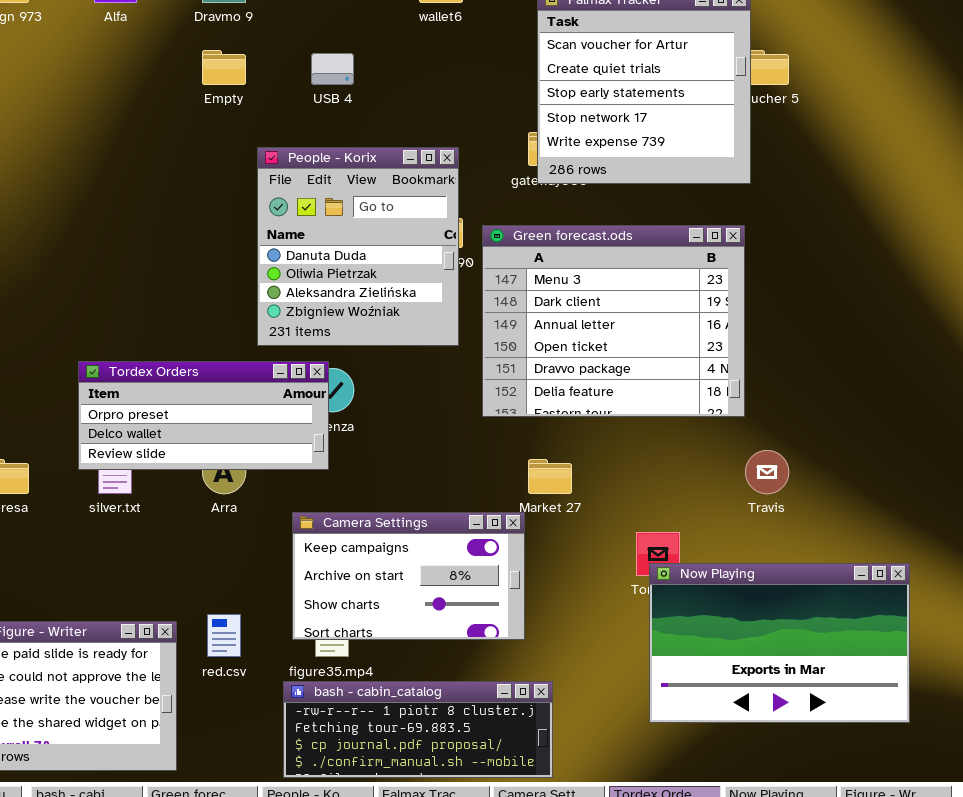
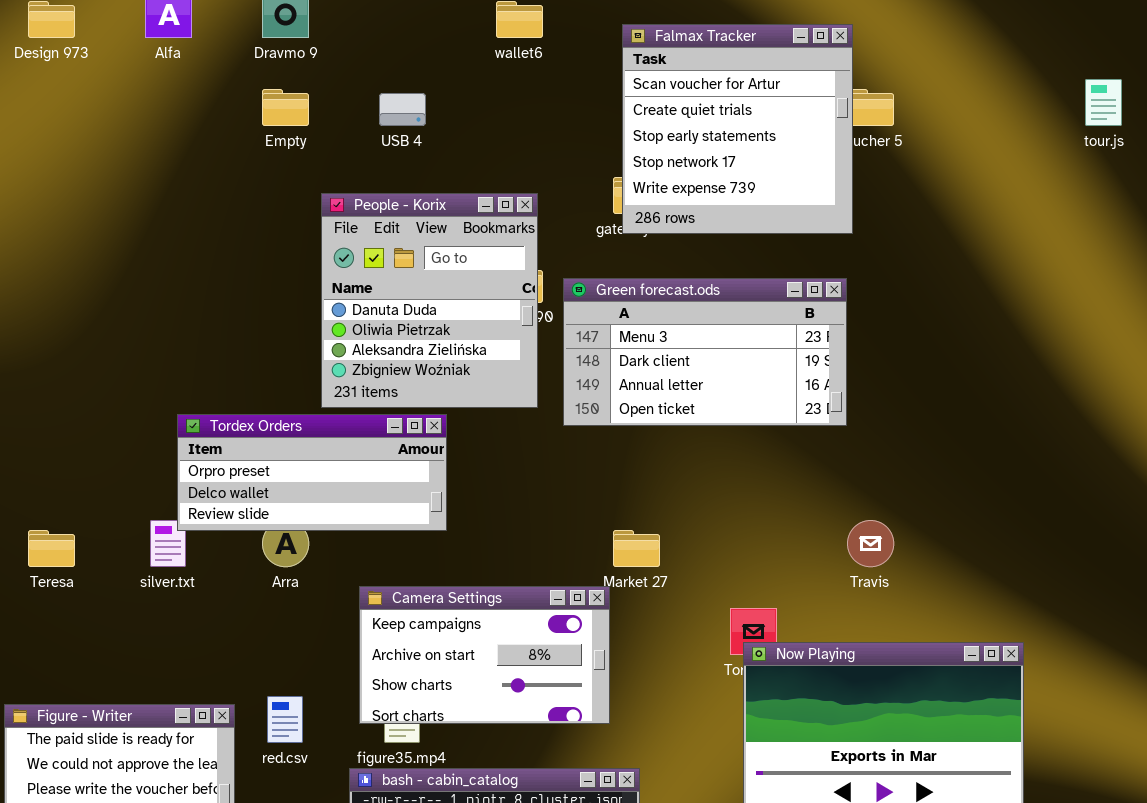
Green forecast.ods: [482,225,745,417] -> [563,278,847,426], resized
Tordex Orders: [78,361,329,470] -> [177,414,447,531], moved

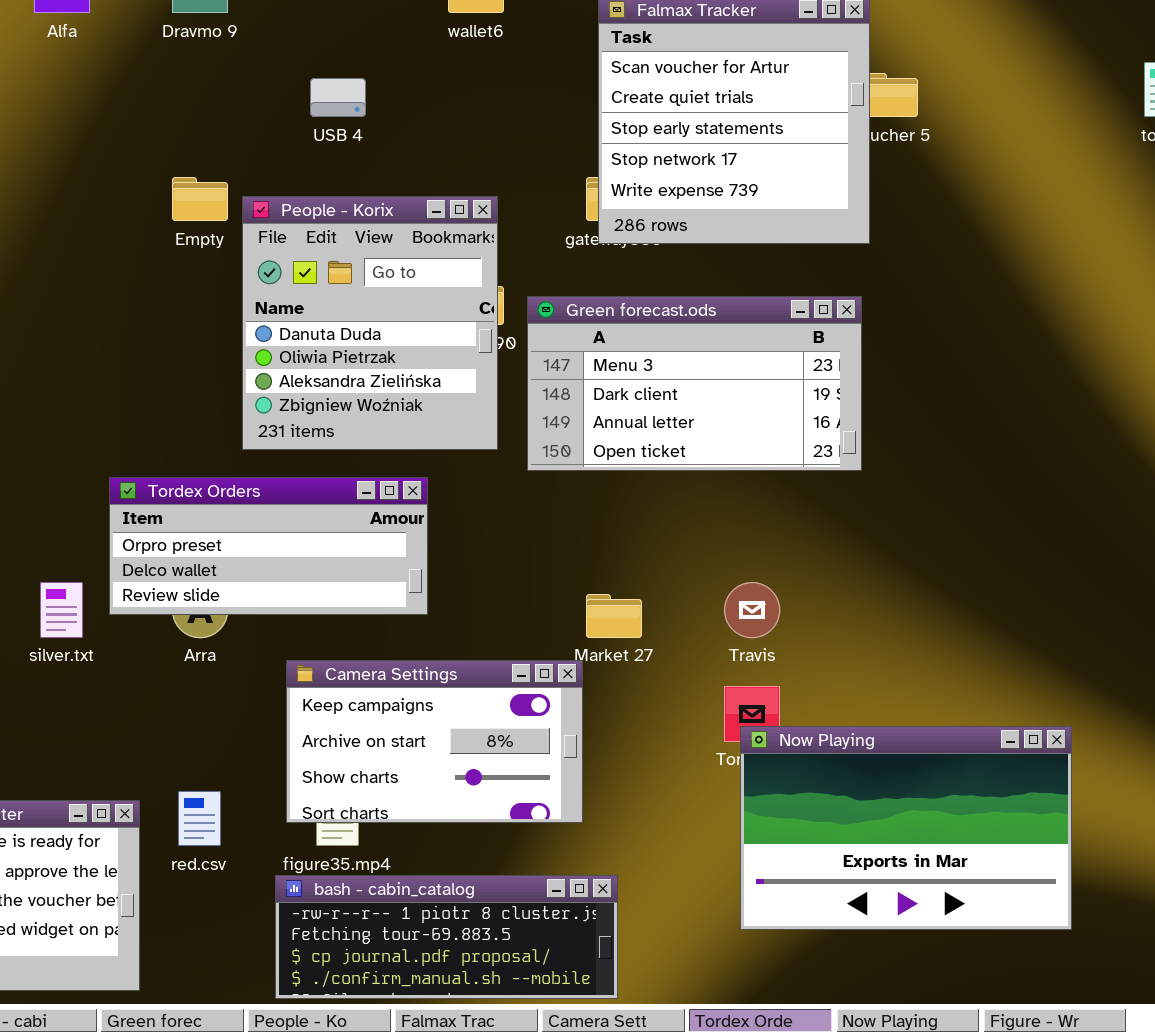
Empty: [262,89,309,126] -> [172,177,228,221], moved
Tordex Orders: [177,414,447,531] -> [109,477,428,615], moved
Travis: [847,520,894,567] -> [724,582,780,638], moved

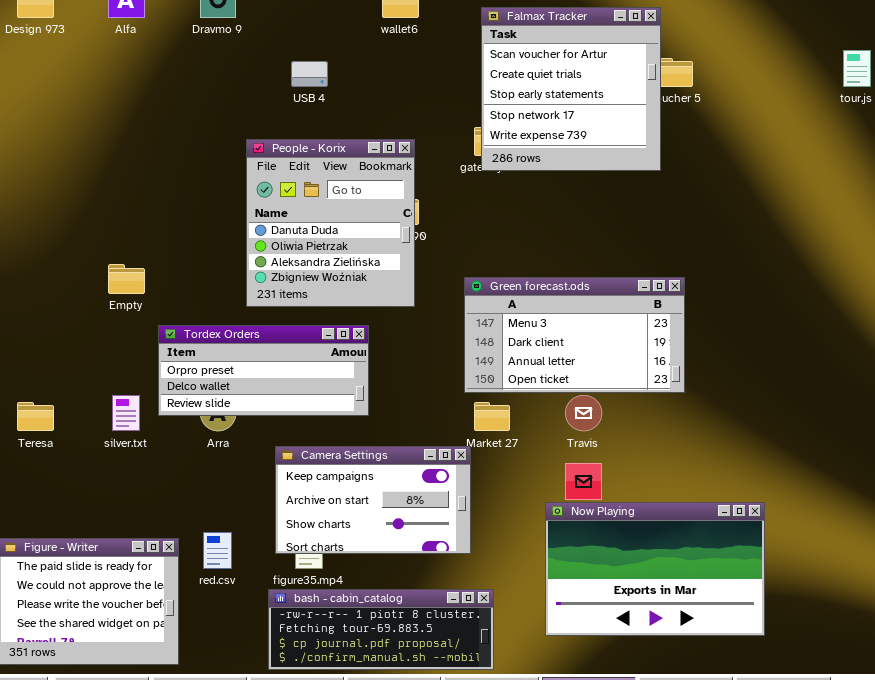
Empty: [172,177,228,221] -> [108,264,145,294], moved
Green forecast.ods: [527,296,862,471] -> [464,277,685,393], moved
Now Playing: [740,726,1072,930] -> [545,502,765,636], moved

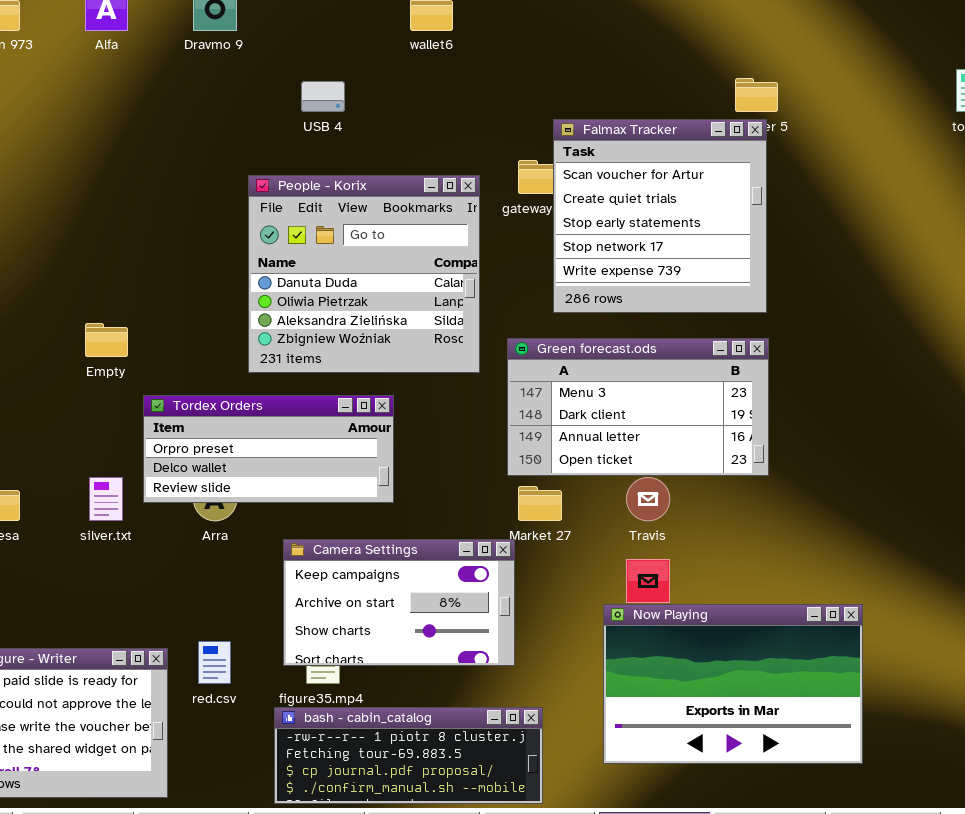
Falmax Tracker: [481,7,661,171] -> [553,119,767,313], moved
People - Korix: [246,139,415,307] -> [248,175,480,373], resized

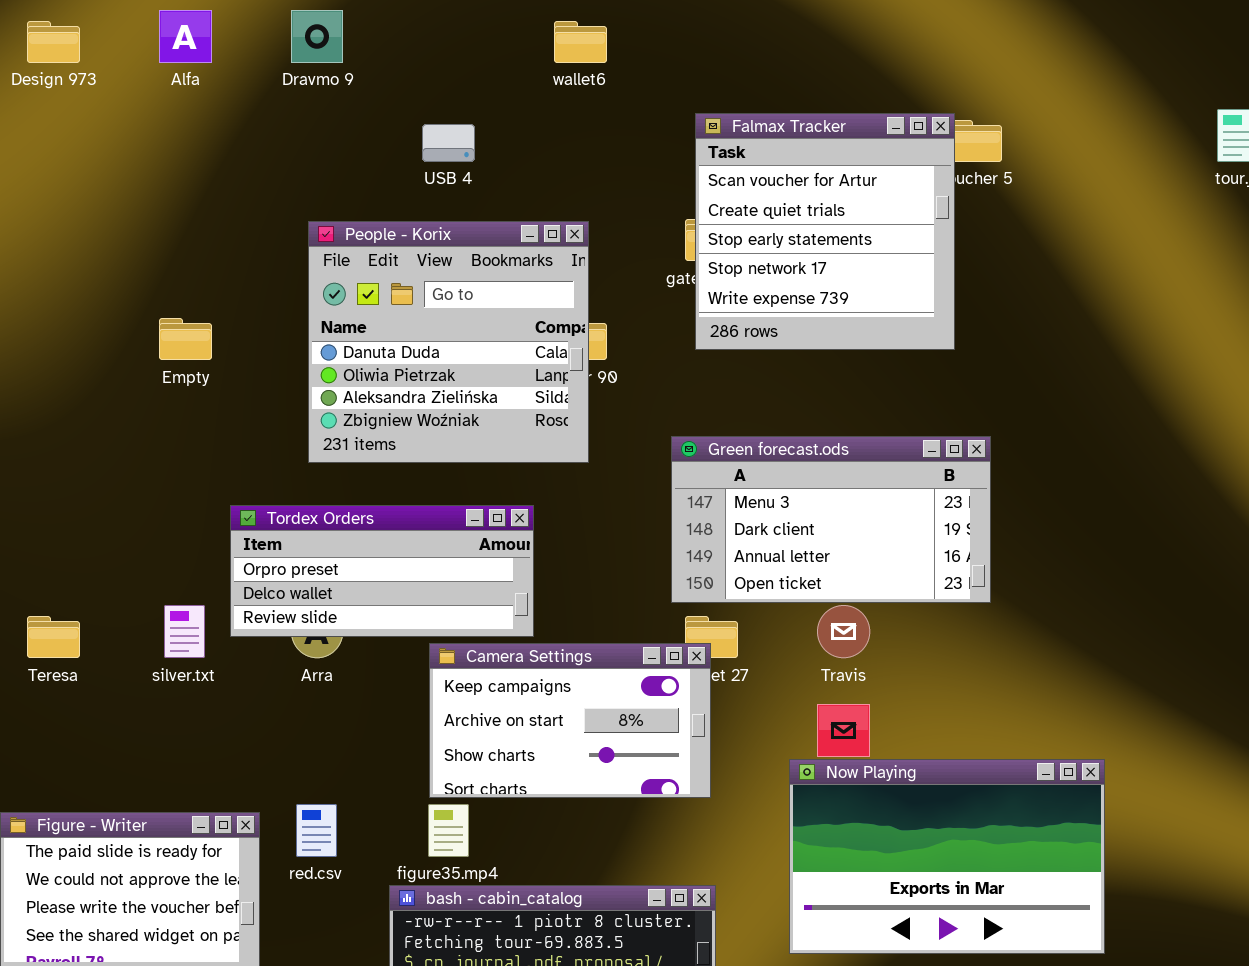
Falmax Tracker: [553,119,767,313] -> [695,113,955,350], moved
People - Korix: [248,175,480,373] -> [308,221,589,463], moved
Empty: [85,323,128,357] -> [159,318,212,360], moved
Camera Settings: [283,539,515,666] -> [429,643,711,798], moved

